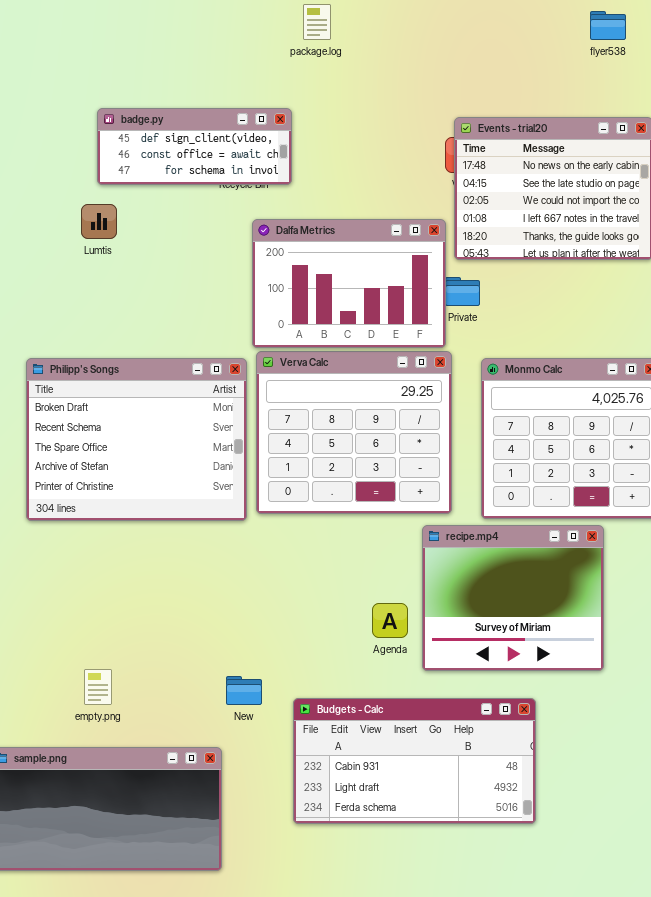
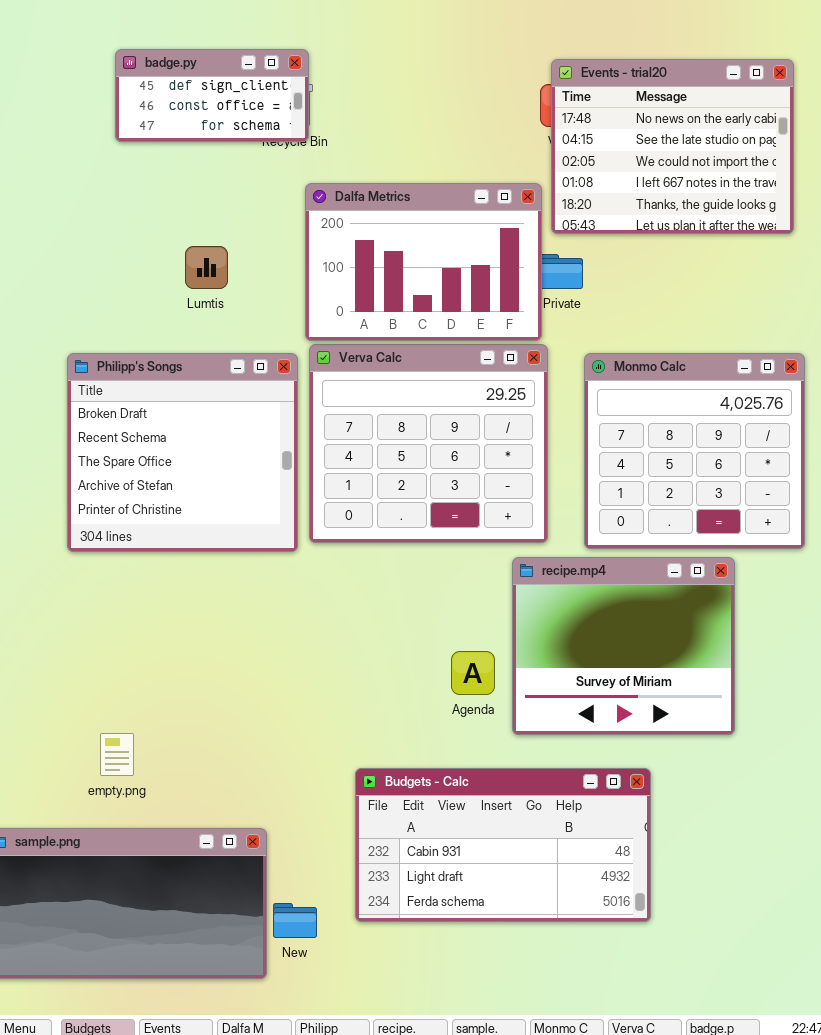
badge.py: [97,108,292,185] -> [115,49,309,142], resized
Lumtis: [81,204,117,239] -> [185,246,228,289], moved
Philipp's Songs: [26,358,247,521] -> [67,353,298,552], resized
New: [226,676,262,705] -> [273,903,317,938], moved

